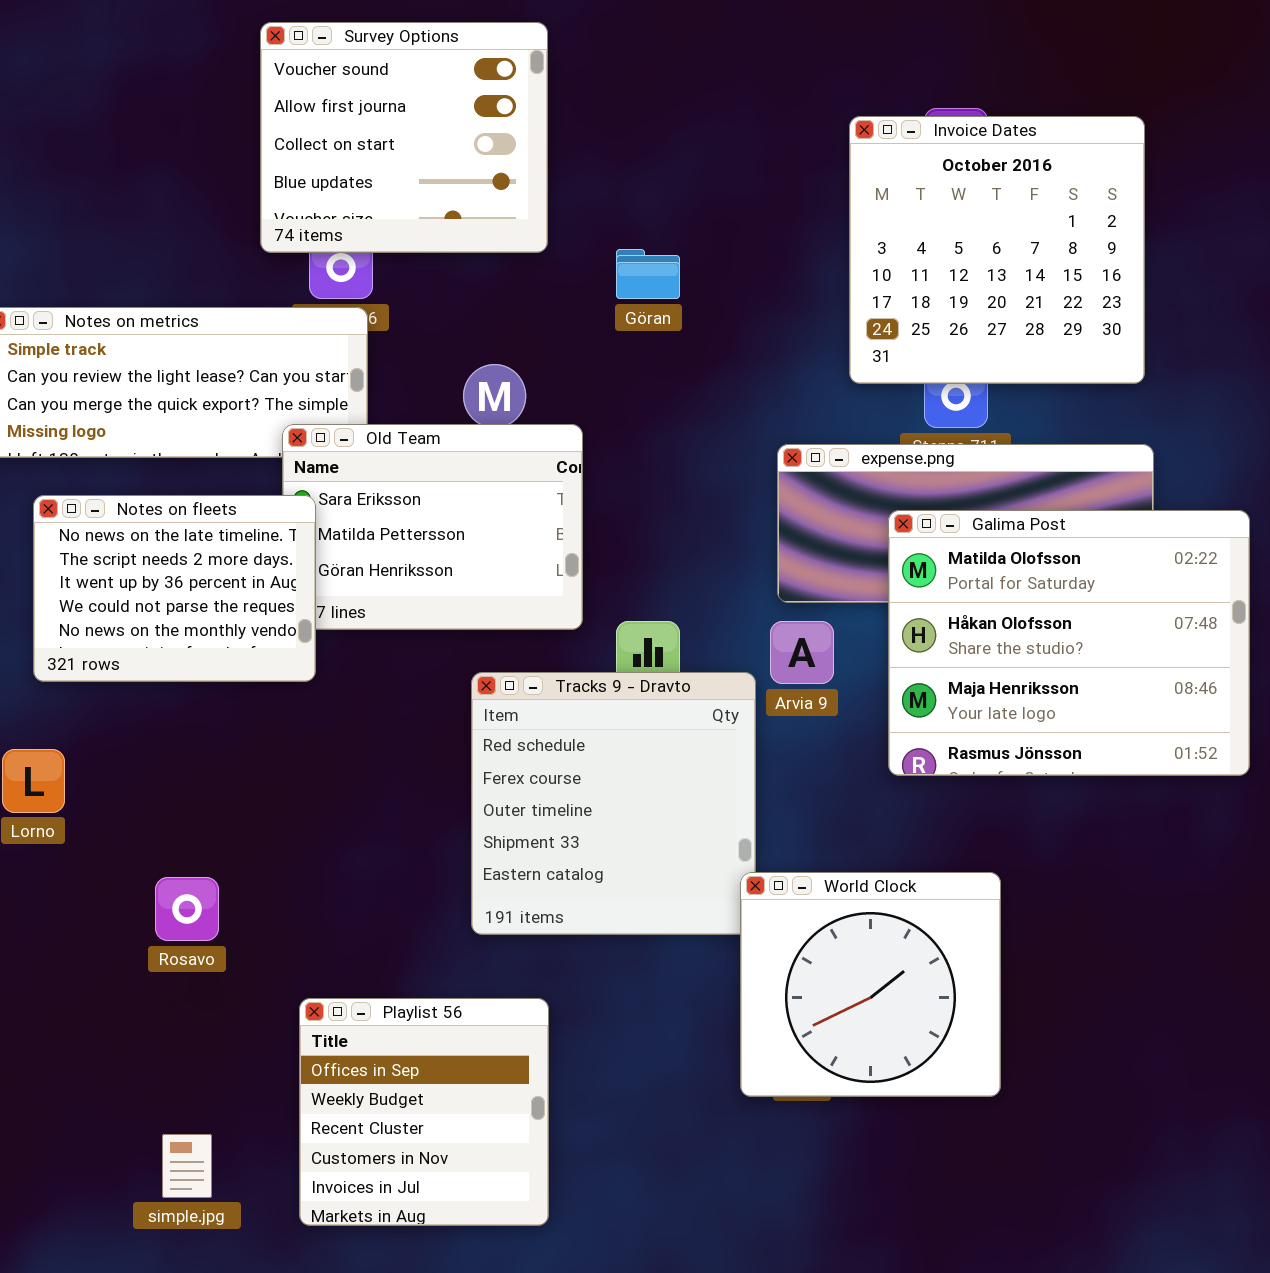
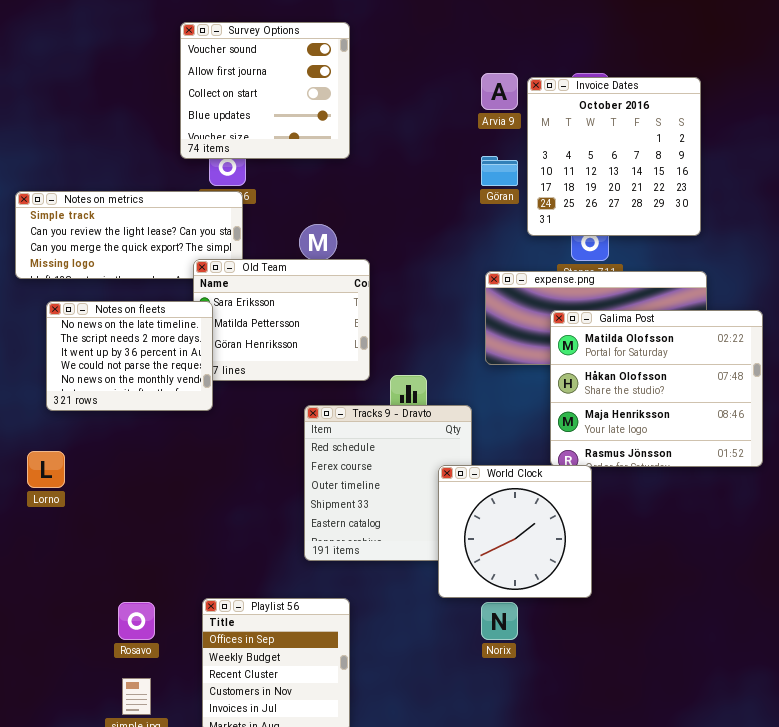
Göran: [616,249,680,299] -> [481,156,518,186], moved
Arvia 9: [770,621,834,684] -> [481,73,518,110], moved
World Clock: [740,872,1001,1097] -> [438,465,592,598], moved
Rosavo: [155,877,219,941] -> [118,602,155,640], moved

